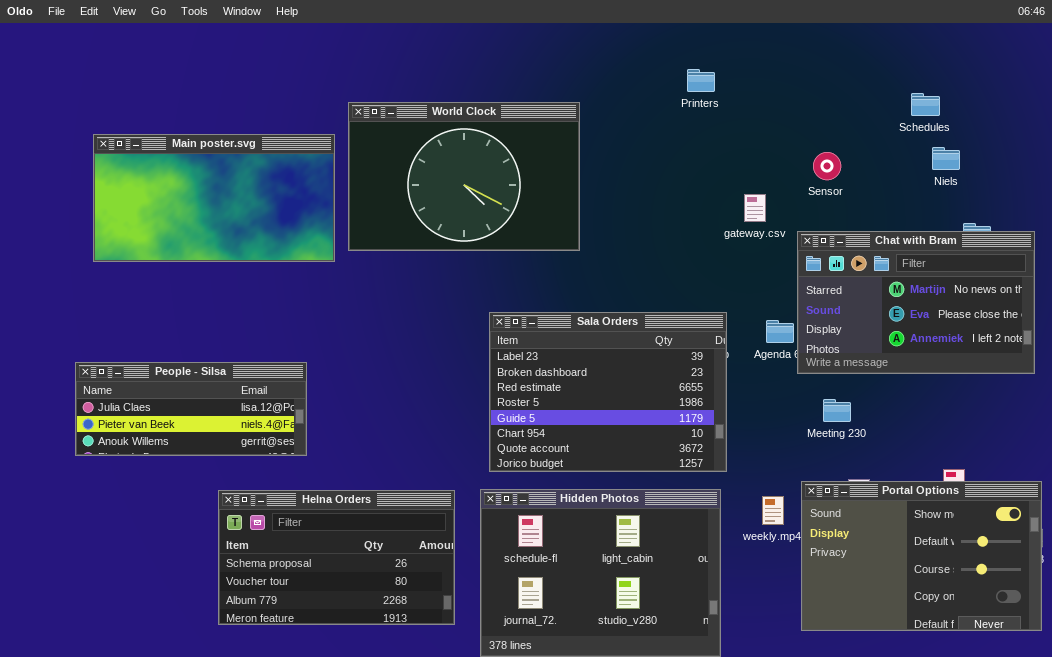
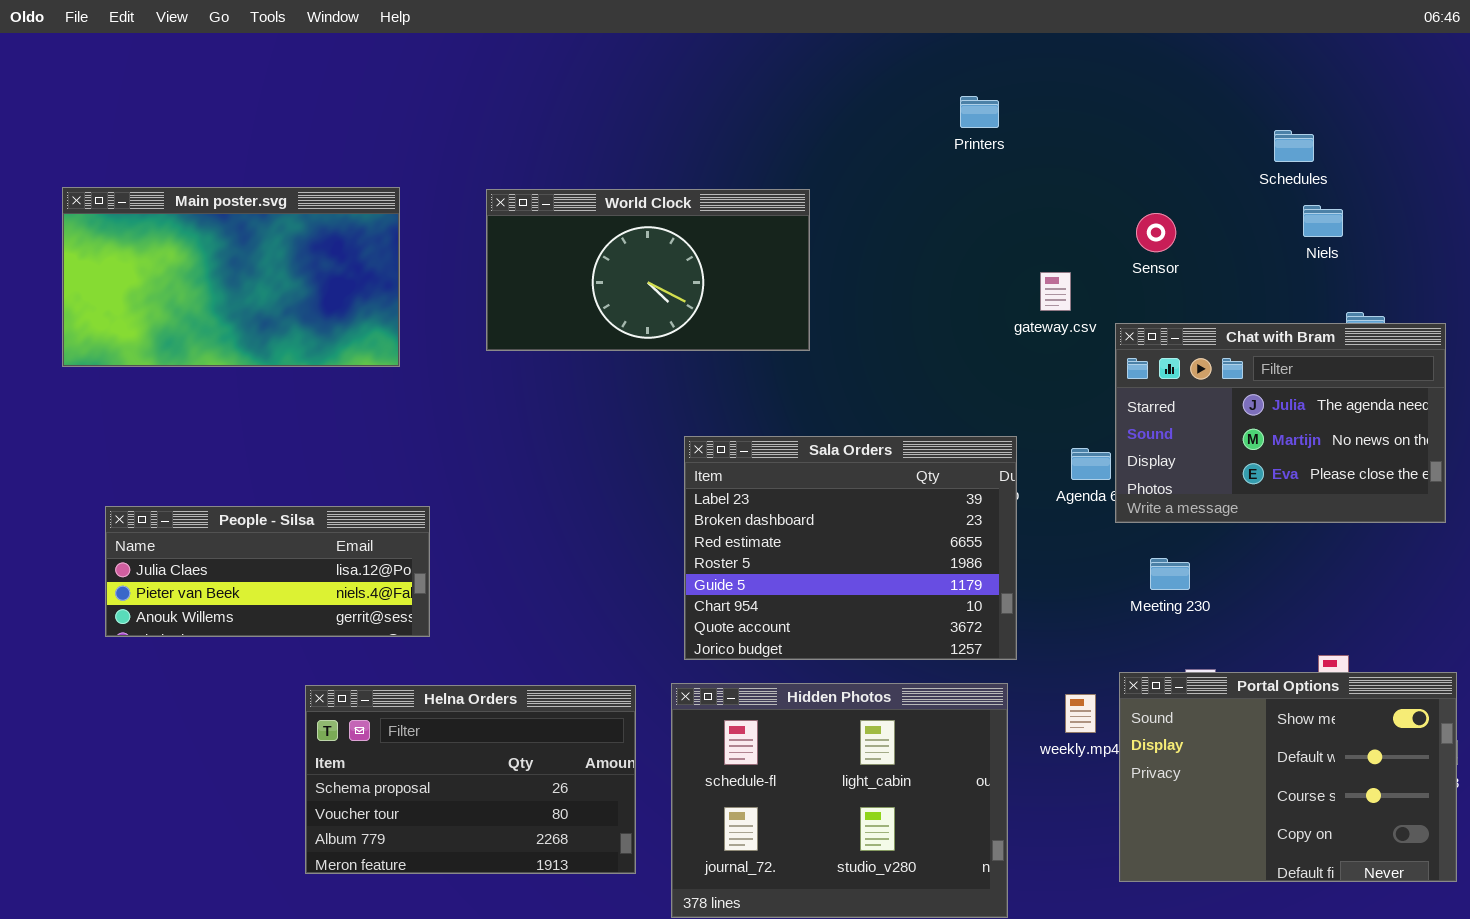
World Clock: [348,102,580,251] -> [486,189,810,351], resized
Main poster.svg: [93,134,335,262] -> [62,187,400,367], moved
Chat with Bram: [797,231,1035,374] -> [1115,323,1446,523], scrolled up 1 row

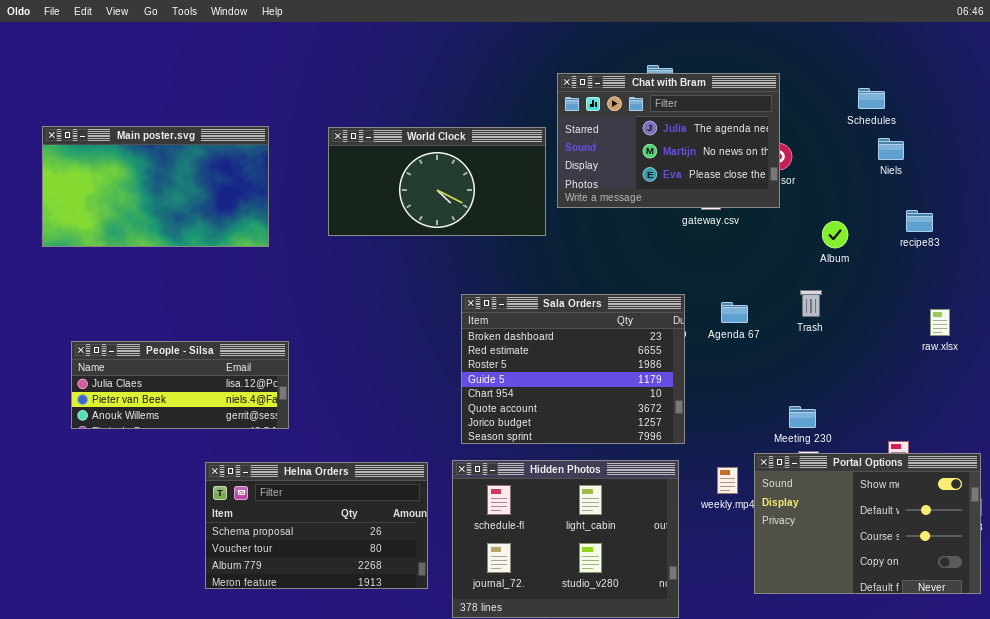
Chat with Bram: [1115,323,1446,523] -> [557,73,780,208], moved
Sala Orders: [684,436,1017,660] -> [461,294,685,444], scrolled down 1 row
Meeting 230: [1150,558,1190,590] -> [789,406,816,428], moved

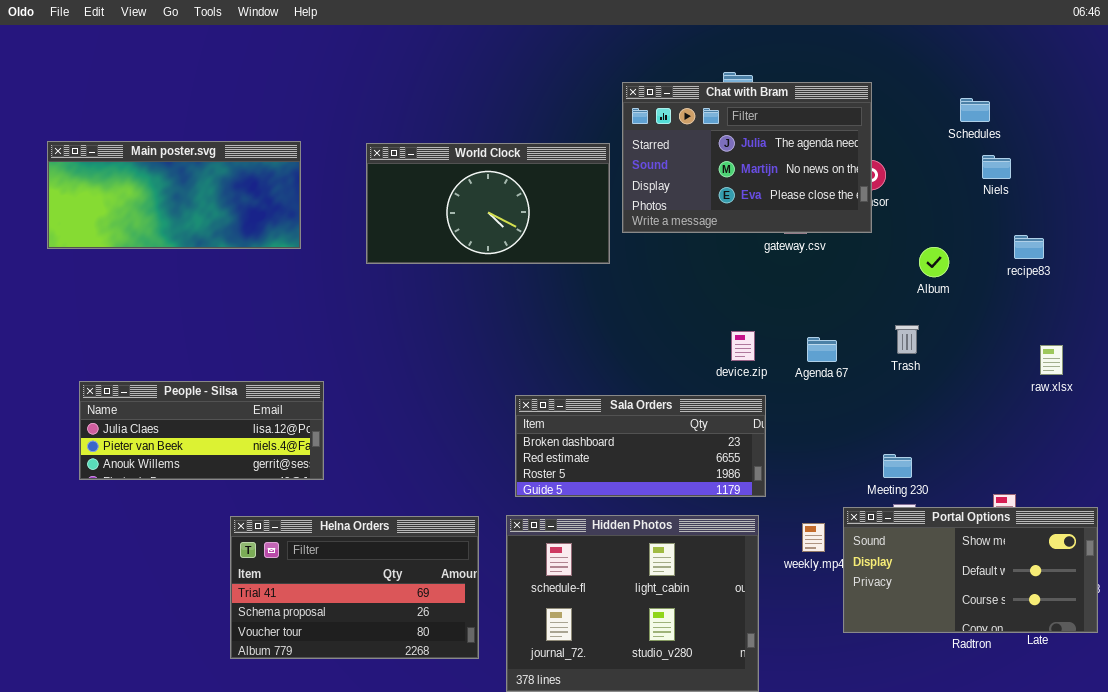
Main poster.svg: [42,126,269,247] -> [47,141,301,249], resized
Sala Orders: [461,294,685,444] -> [515,395,766,497], resized
Portal Options: [754,453,981,594] -> [843,507,1098,633], resized
Helna Orders: [205,462,428,589] -> [230,516,479,659], scrolled up 1 row

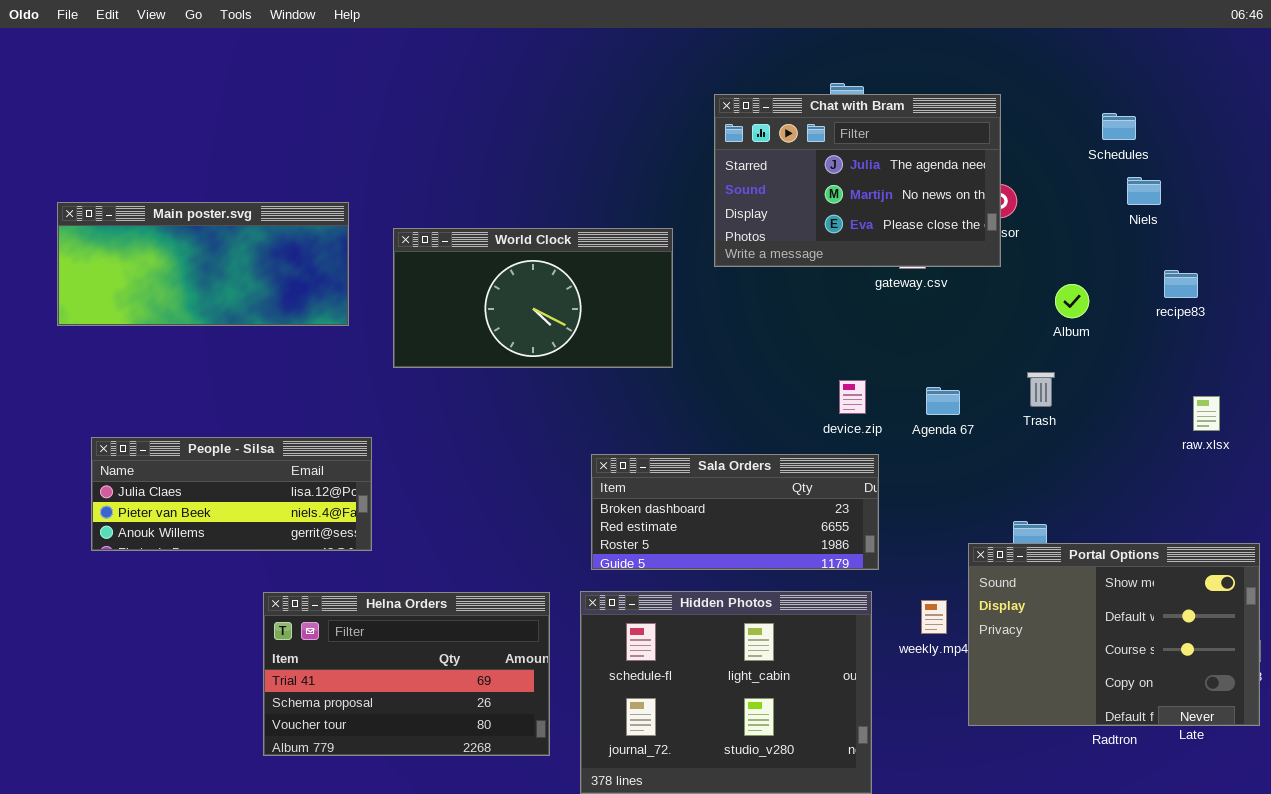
Main poster.svg: [47,141,301,249] -> [57,202,349,326], moved
World Clock: [366,143,610,264] -> [393,228,673,368], moved
Portal Options: [843,507,1098,633] -> [968,543,1260,726], resized

